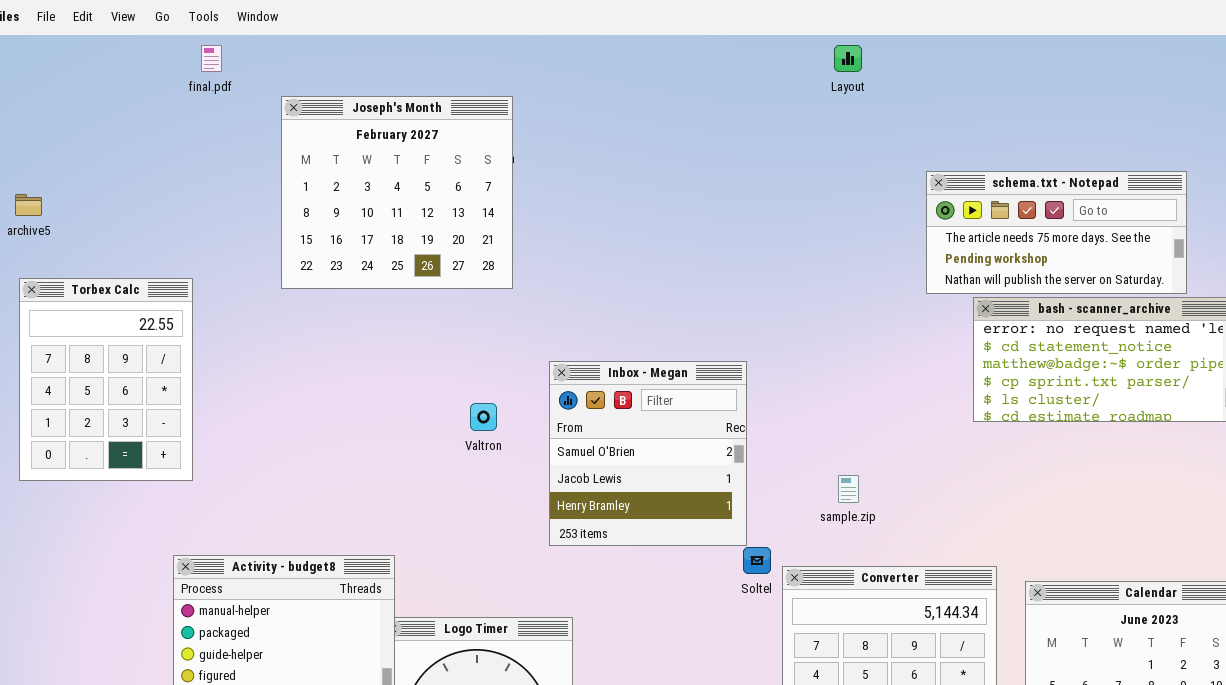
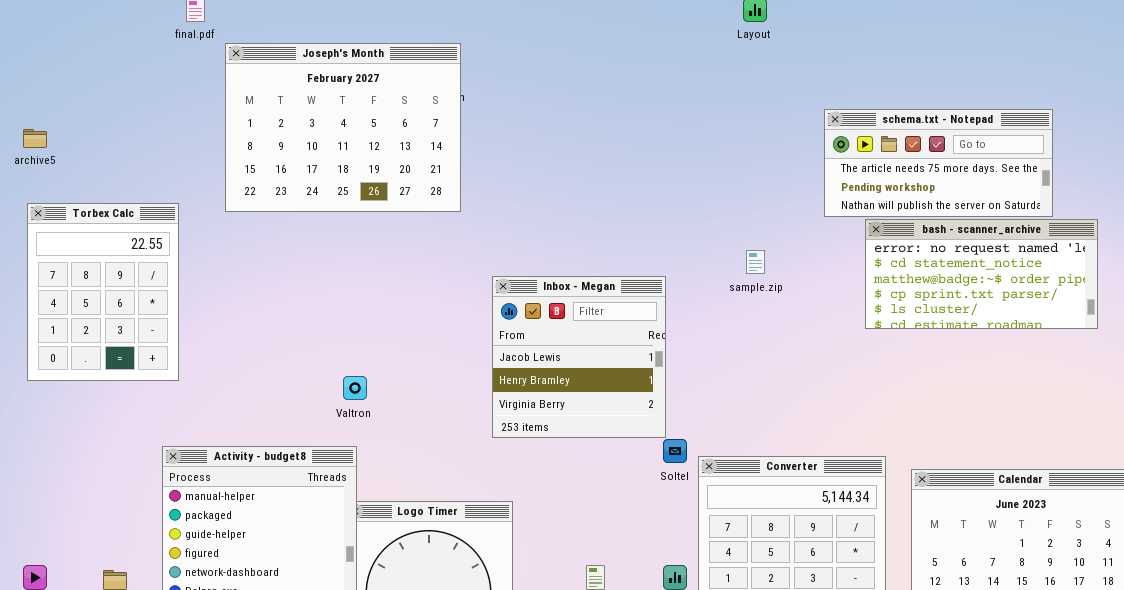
Joseph's Month: [281,96,513,289] -> [225,43,461,212], resized
Inbox - Megan: [549,361,747,546] -> [492,276,666,438], scrolled down 1 row
Valtron: [470,403,497,431] -> [343,376,367,400], moved
sample.zip: [838,475,859,503] -> [746,250,765,274], moved

